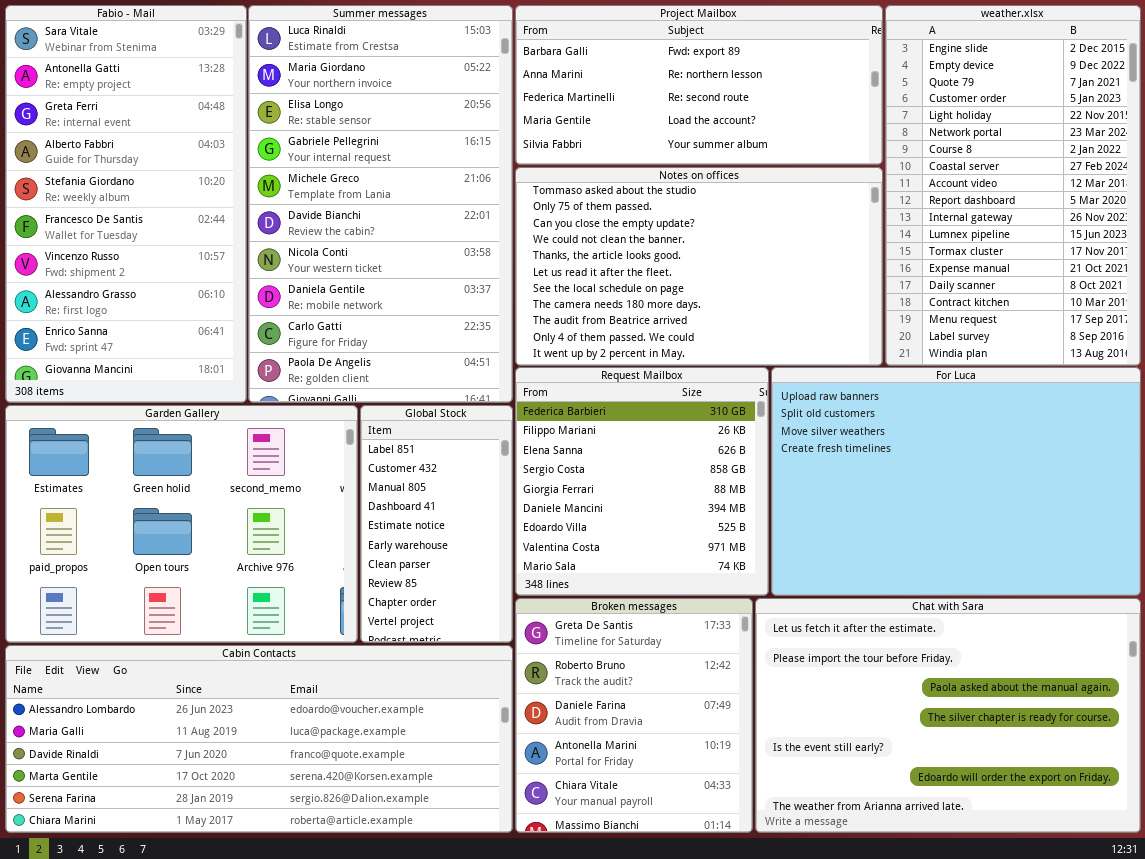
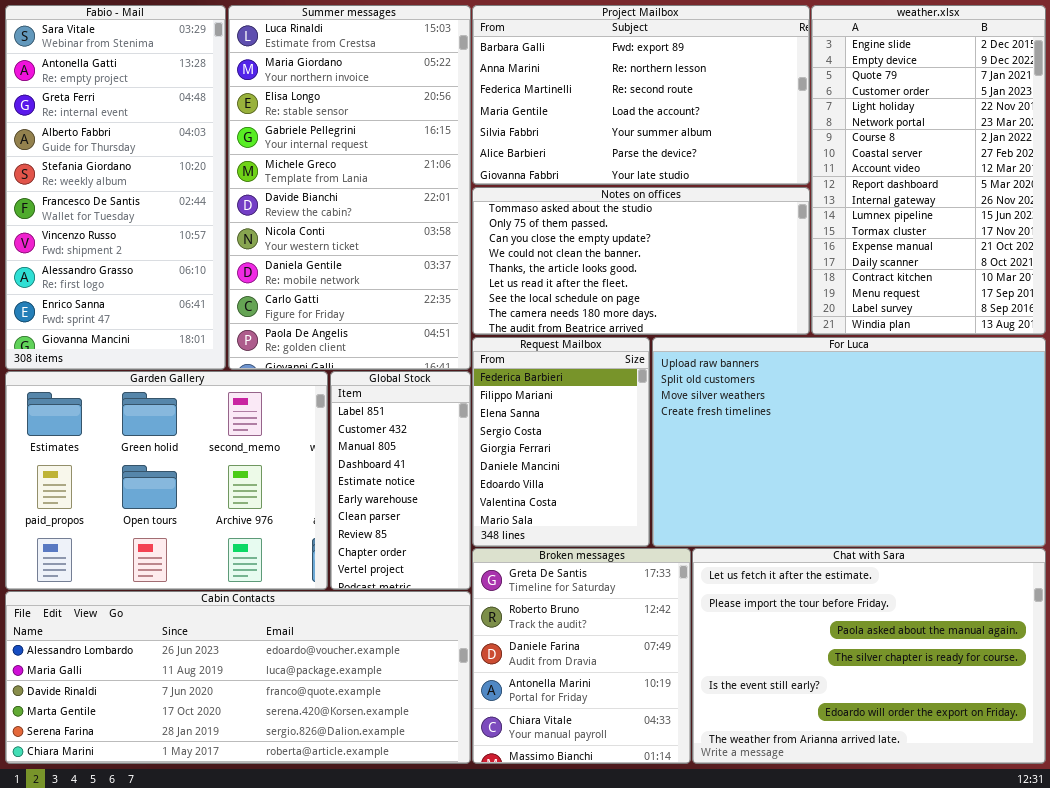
Project Mailbox: [515,5,883,165] -> [472,5,810,185], resized
Notes on offices: [515,167,883,366] -> [472,187,810,335], resized
Request Mailbox: [515,367,769,596] -> [472,337,650,547], resized
For Luca: [771,367,1141,596] -> [652,337,1046,547], resized

